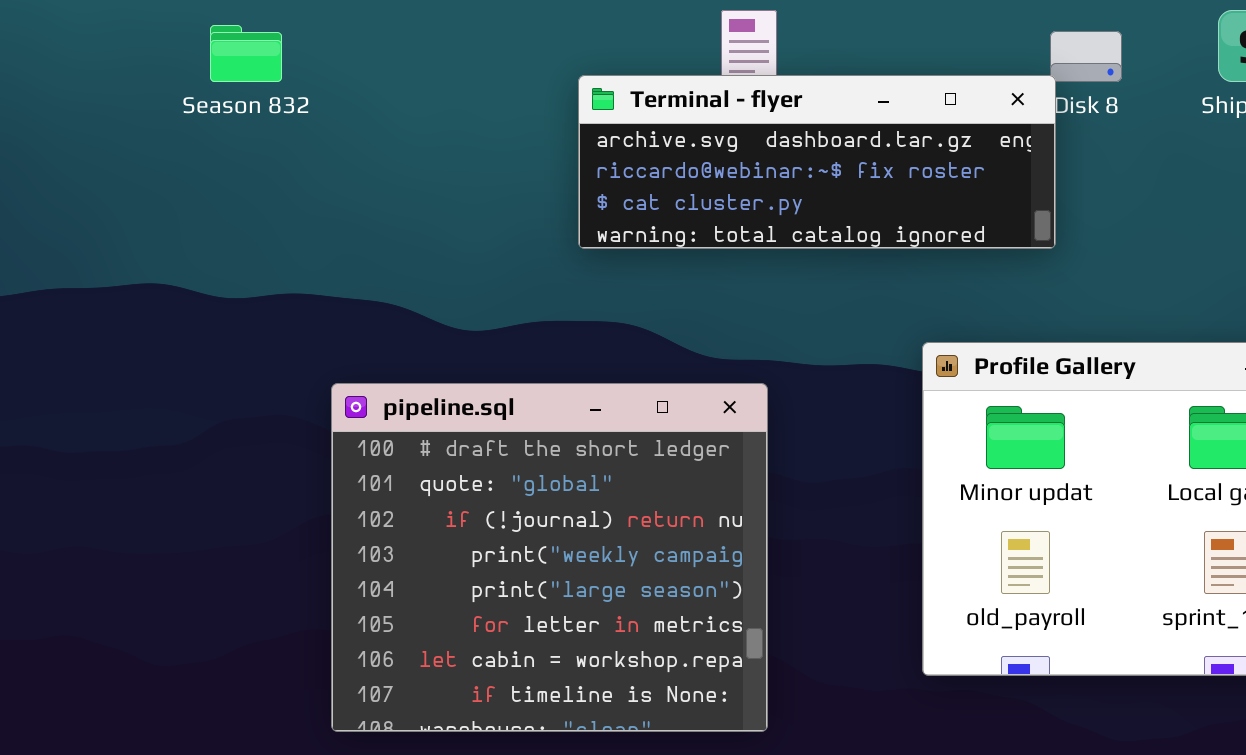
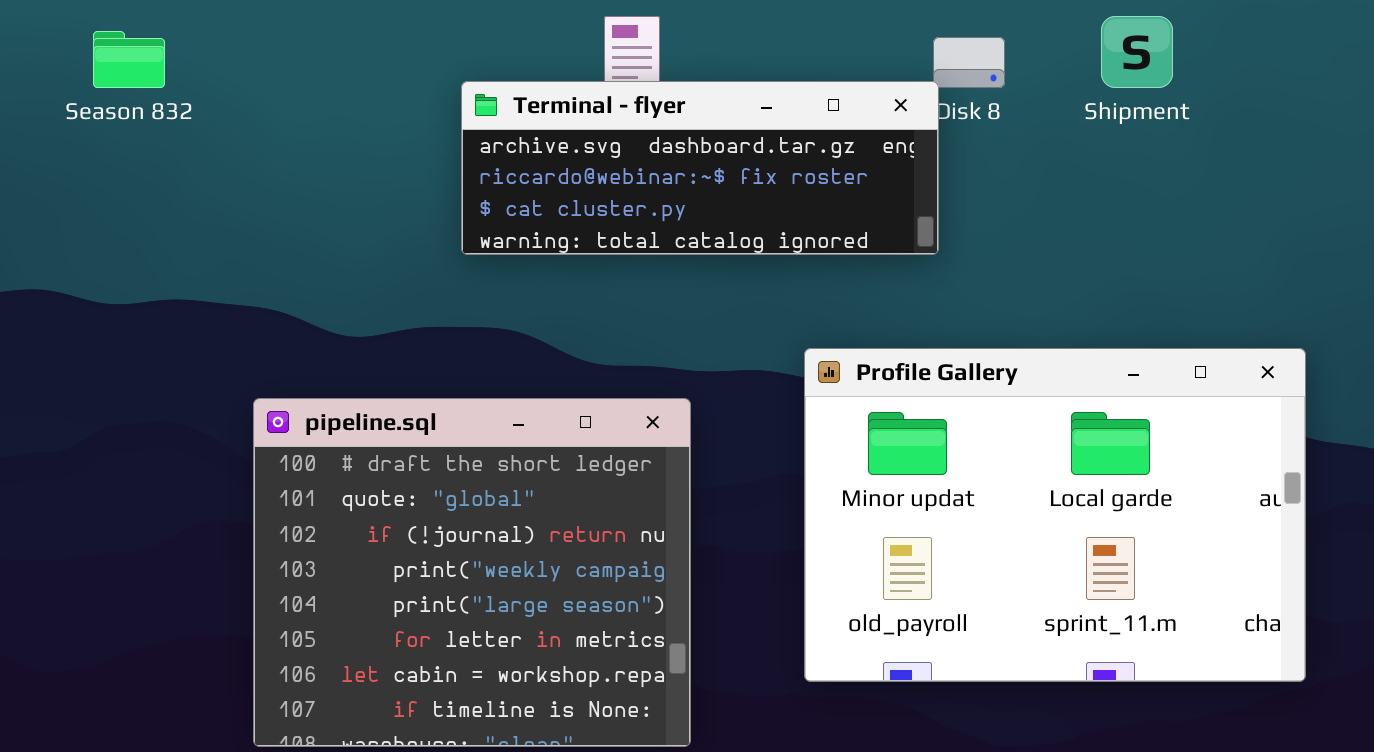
pipeline.sql: [331,383,768,732] -> [253,398,691,747], moved

